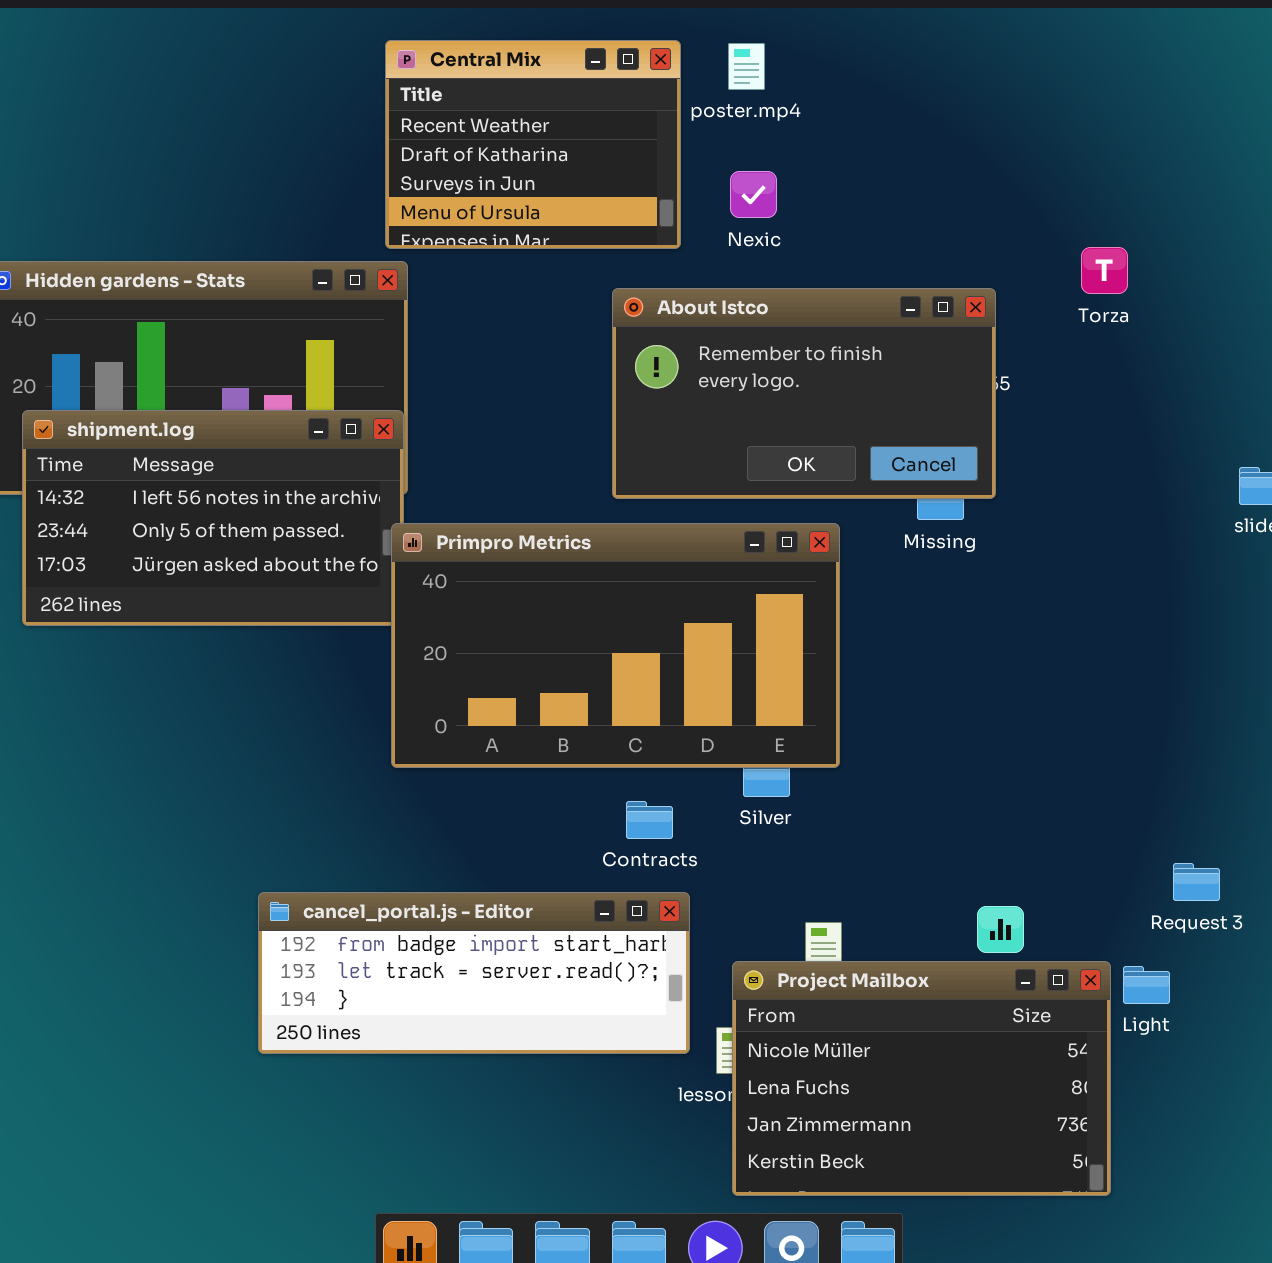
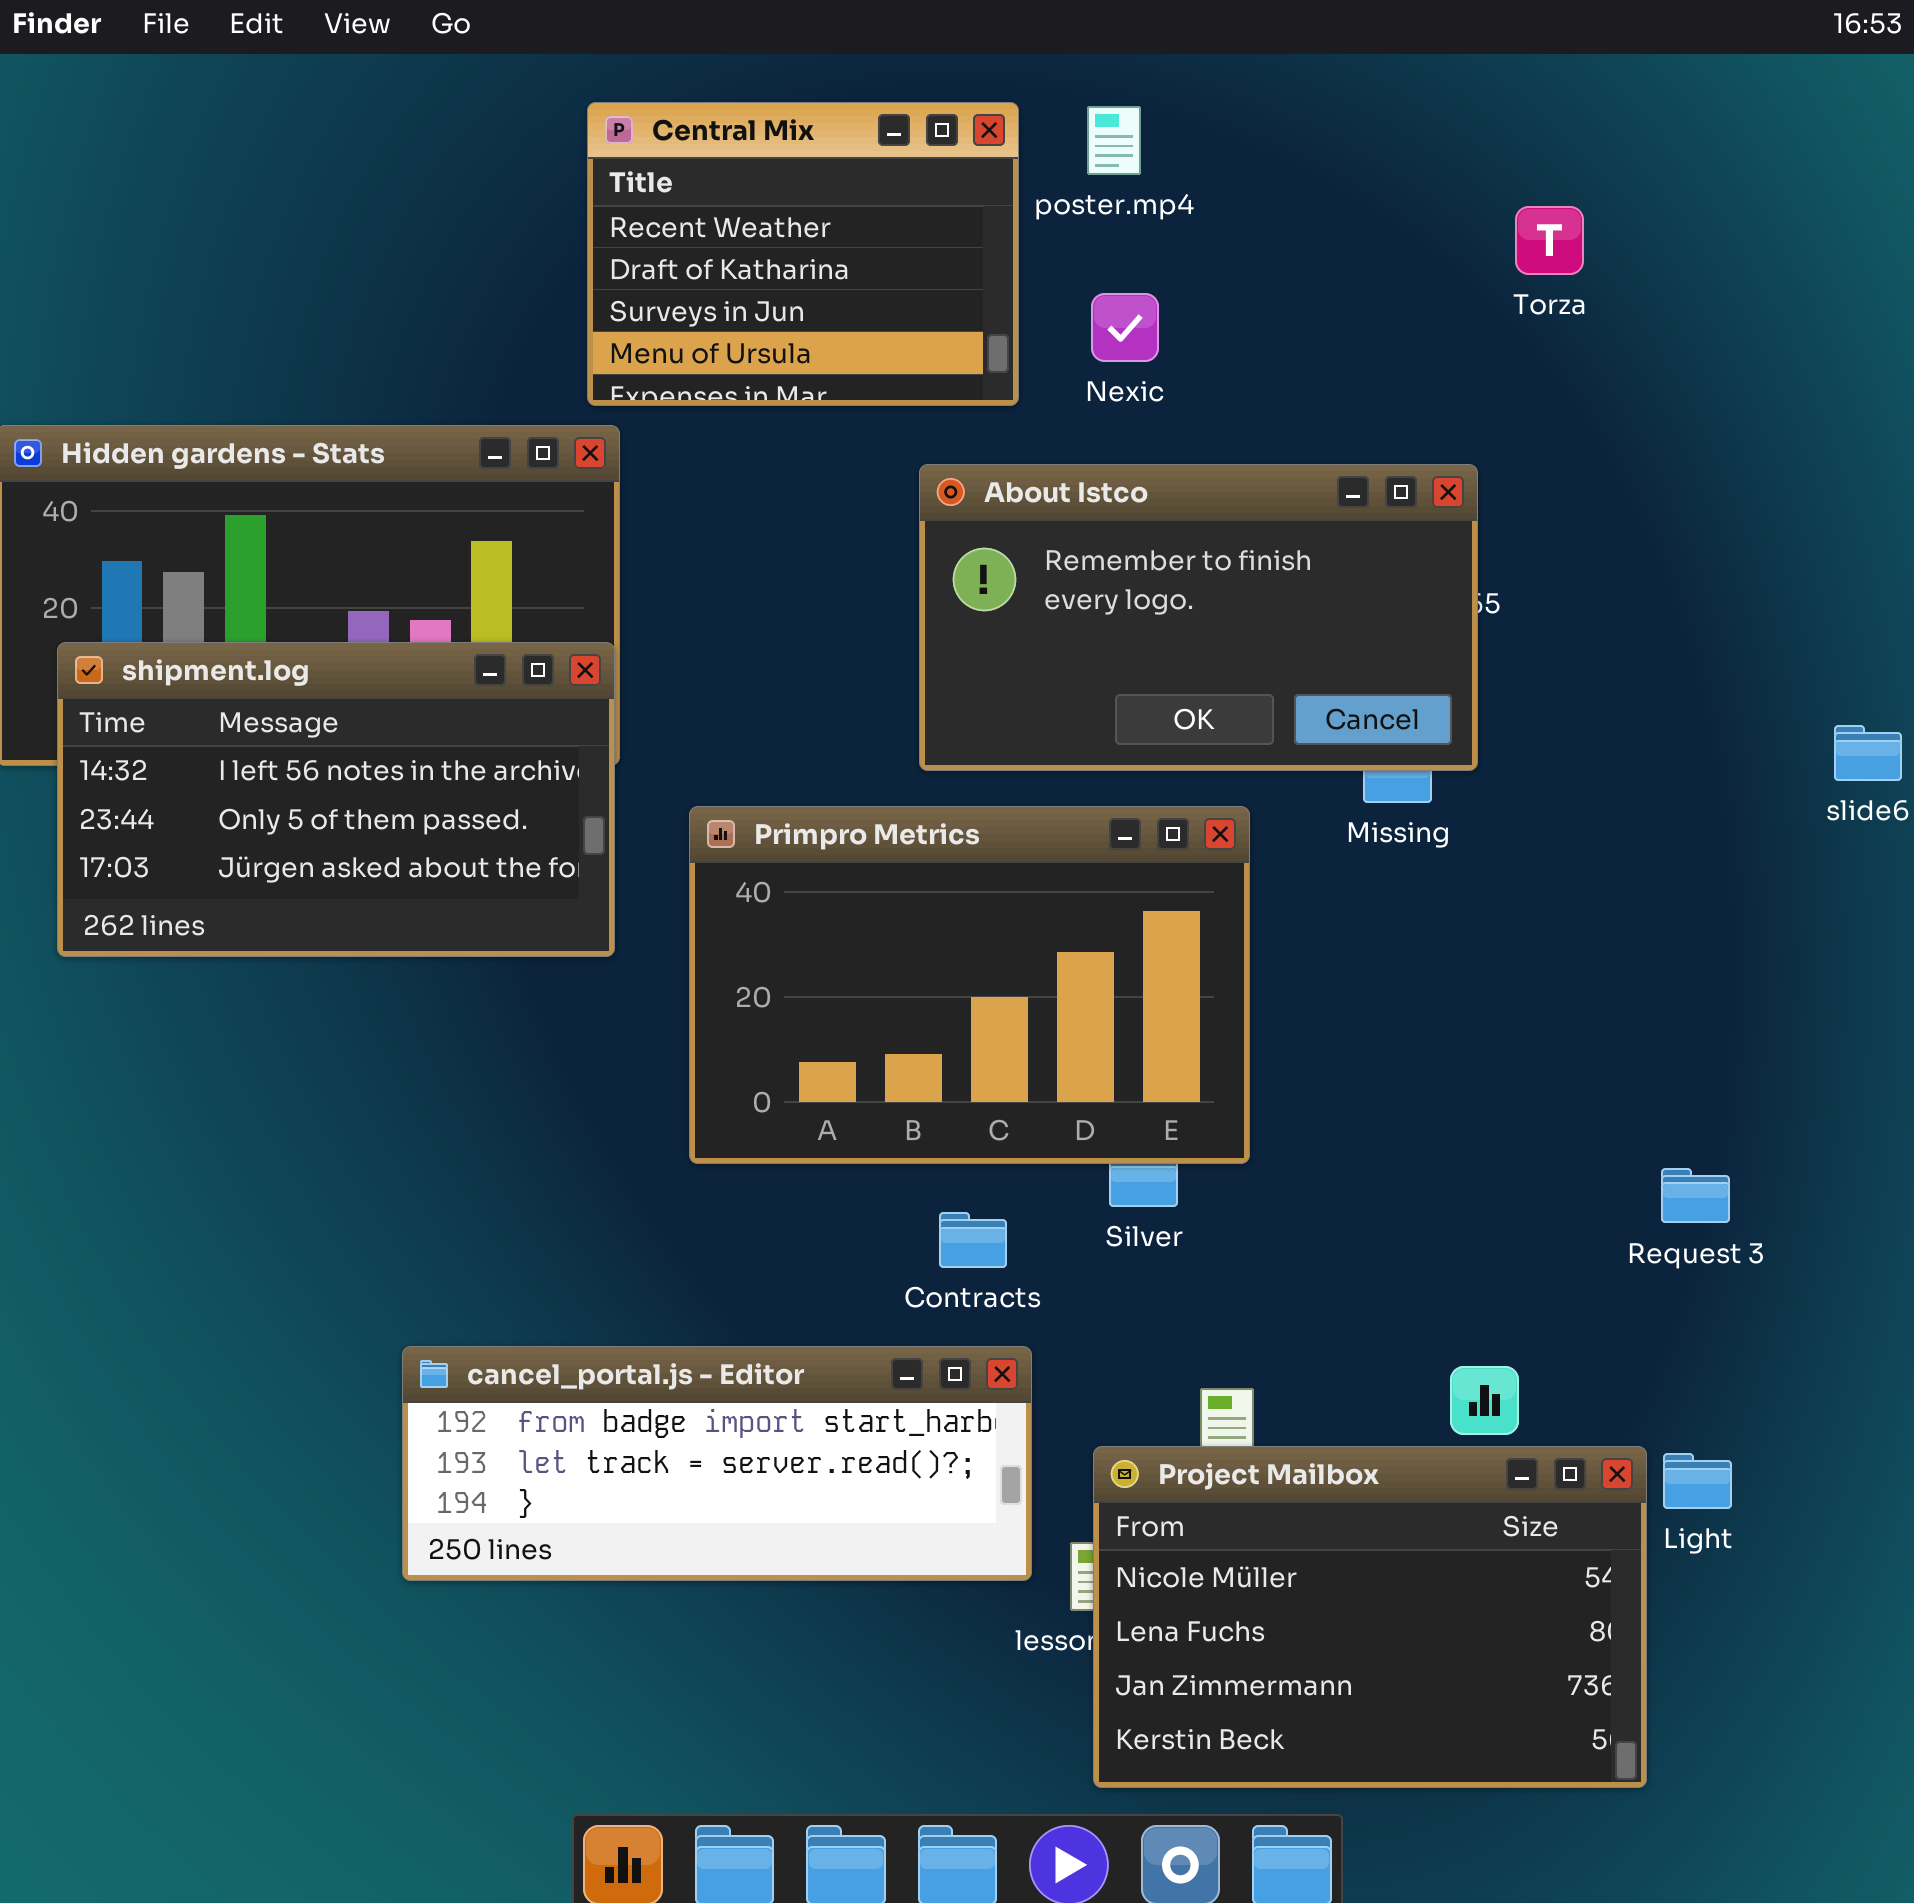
Torza: [1081,247,1128,294] -> [1515,206,1584,275], moved
Primpro Metrics: [391,523,840,768] -> [689,806,1250,1164], resized
Request 3: [1173,863,1220,901] -> [1661,1168,1730,1223], moved

